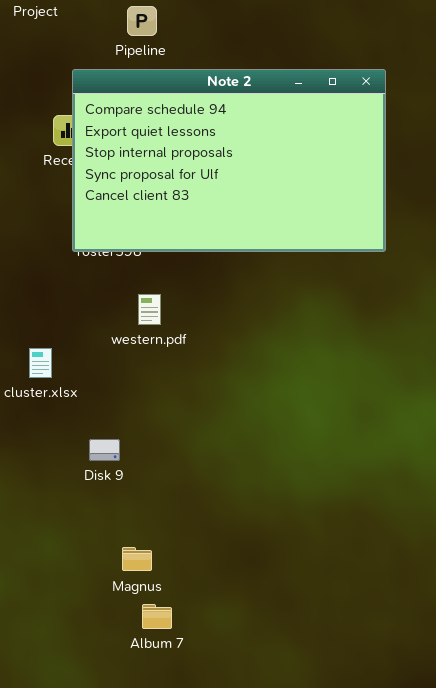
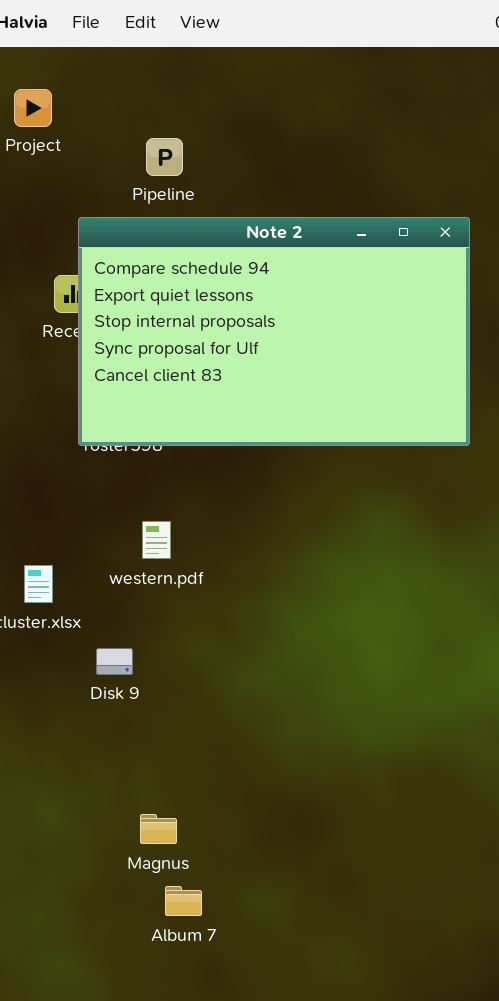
western.pdf: [138,294,161,325] -> [142,521,171,559], moved
Disk 9: [89,439,120,461] -> [96,648,133,675], moved

